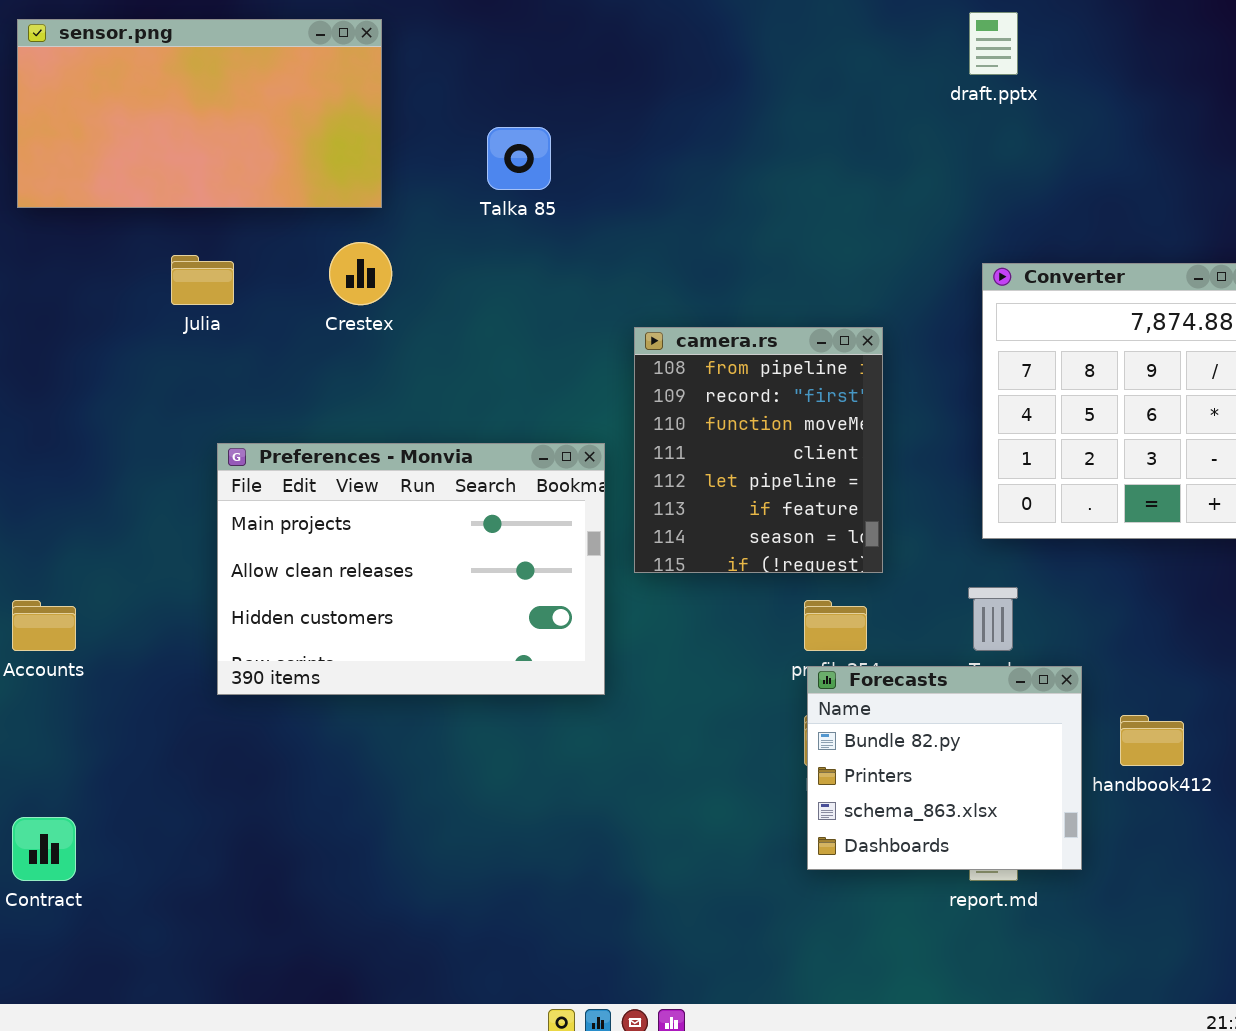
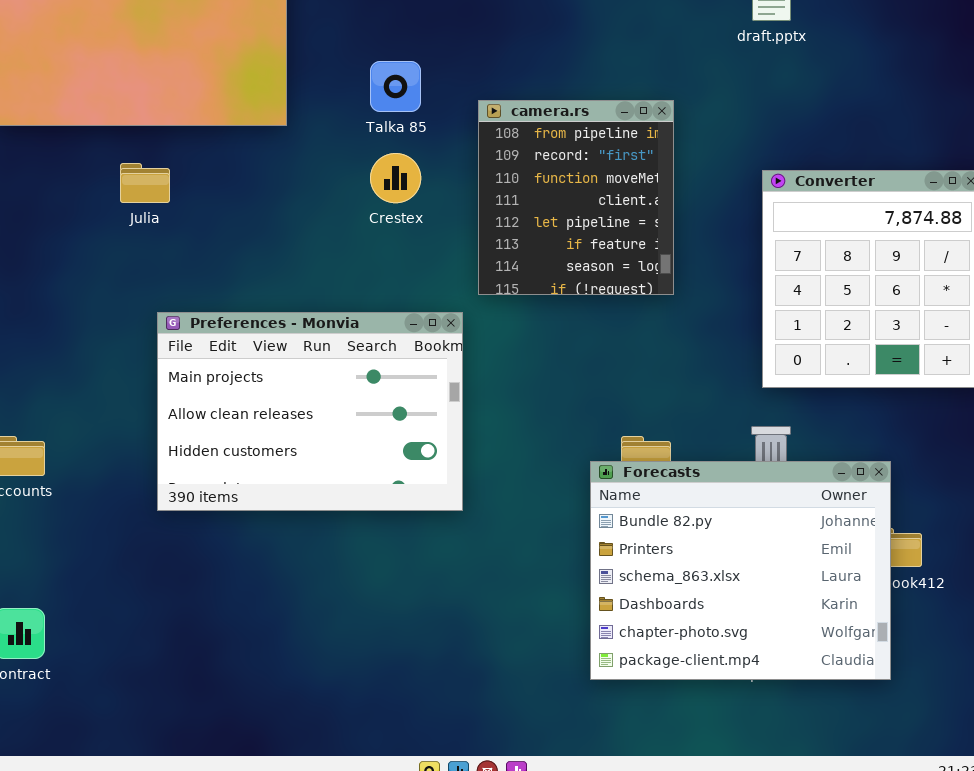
Crestex: [329,242,392,305] -> [370,153,421,203], moved
camera.rs: [634,327,883,573] -> [478,100,674,295], moved
Forecasts: [807,666,1082,870] -> [590,461,891,680], moved, resized

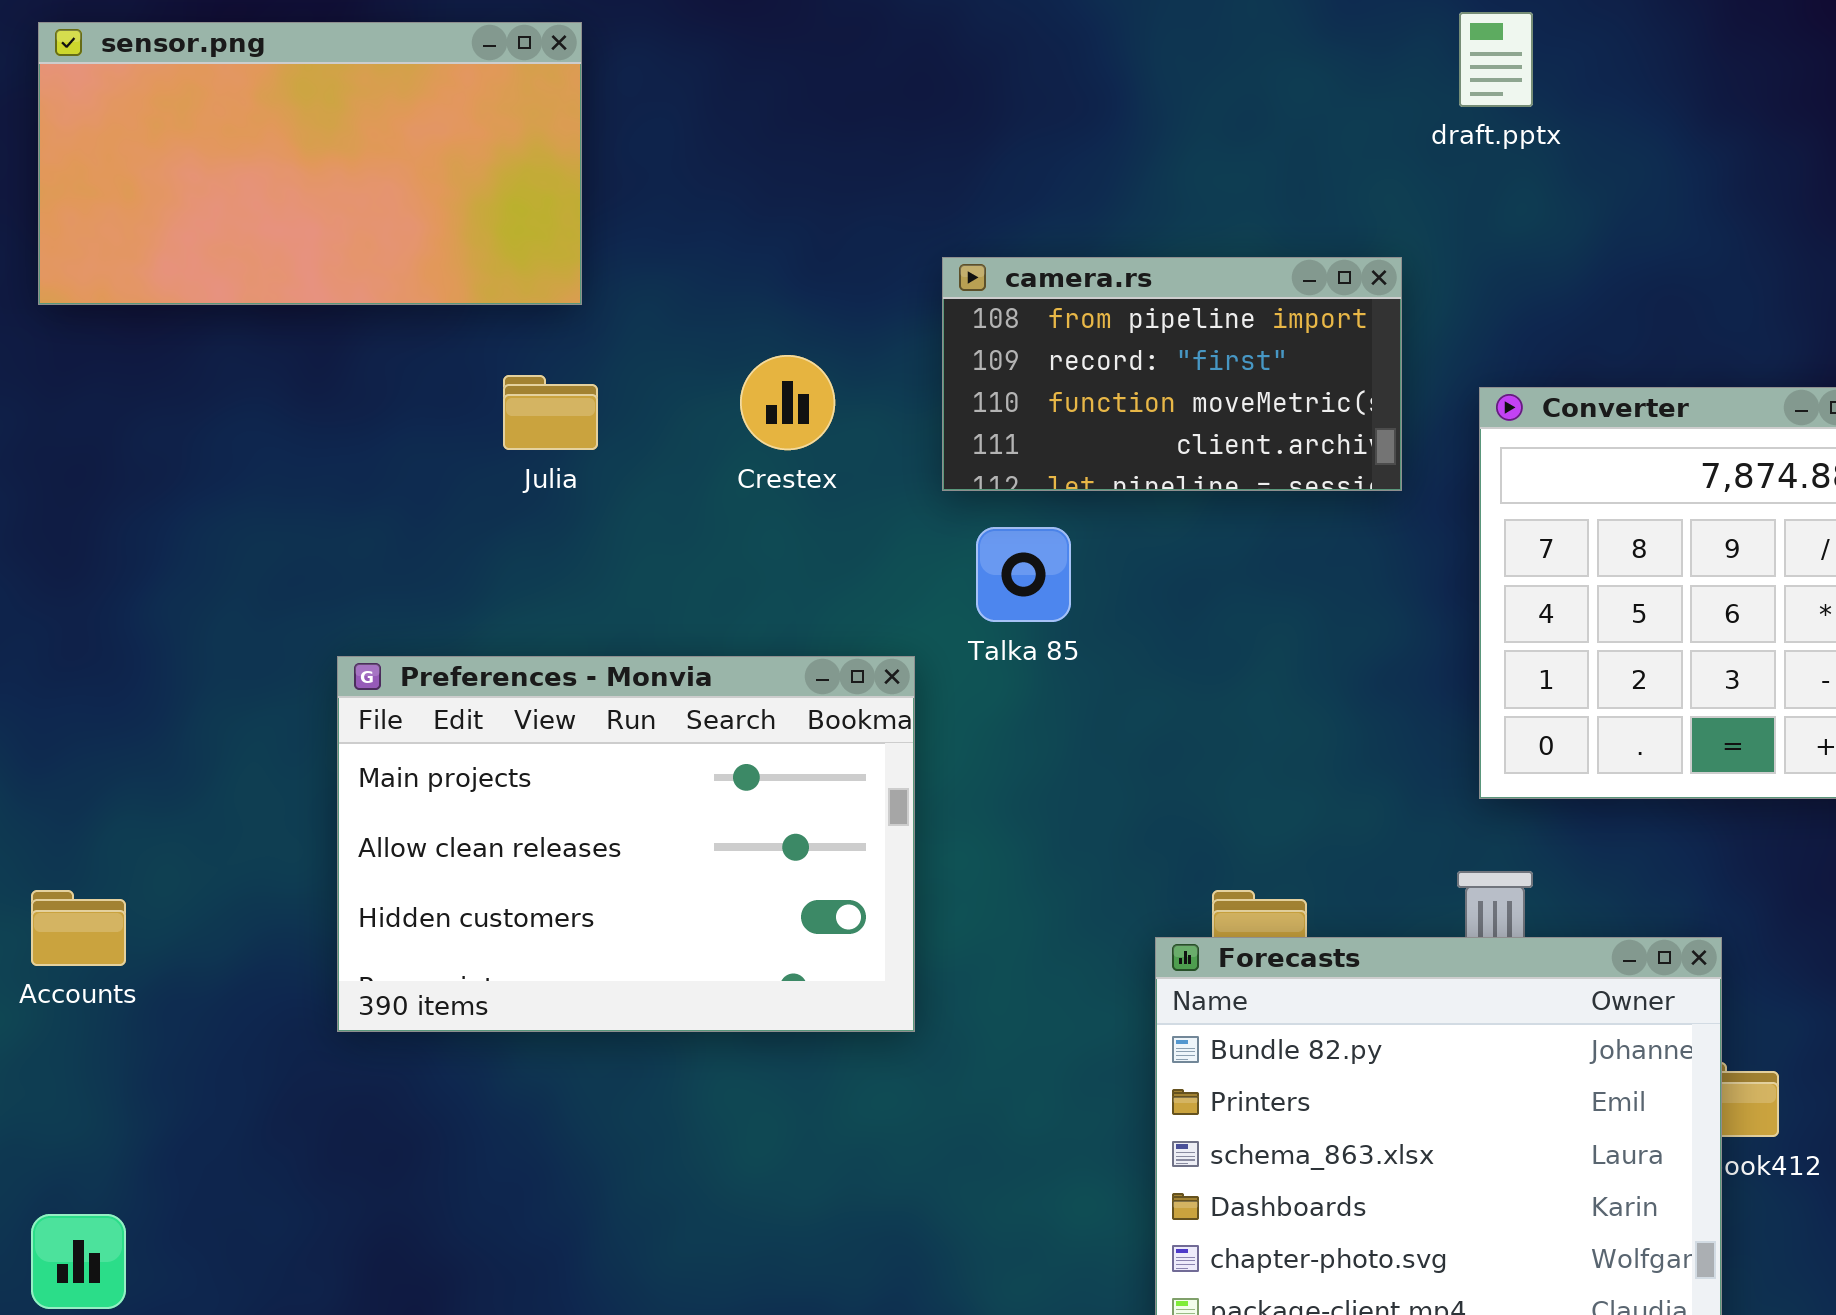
Talka 85: [370,61,421,112] -> [976,527,1071,622], moved
camera.rs: [478,100,674,295] -> [942,257,1402,491], resized
Julia: [120,163,170,203] -> [503,375,598,450], moved

